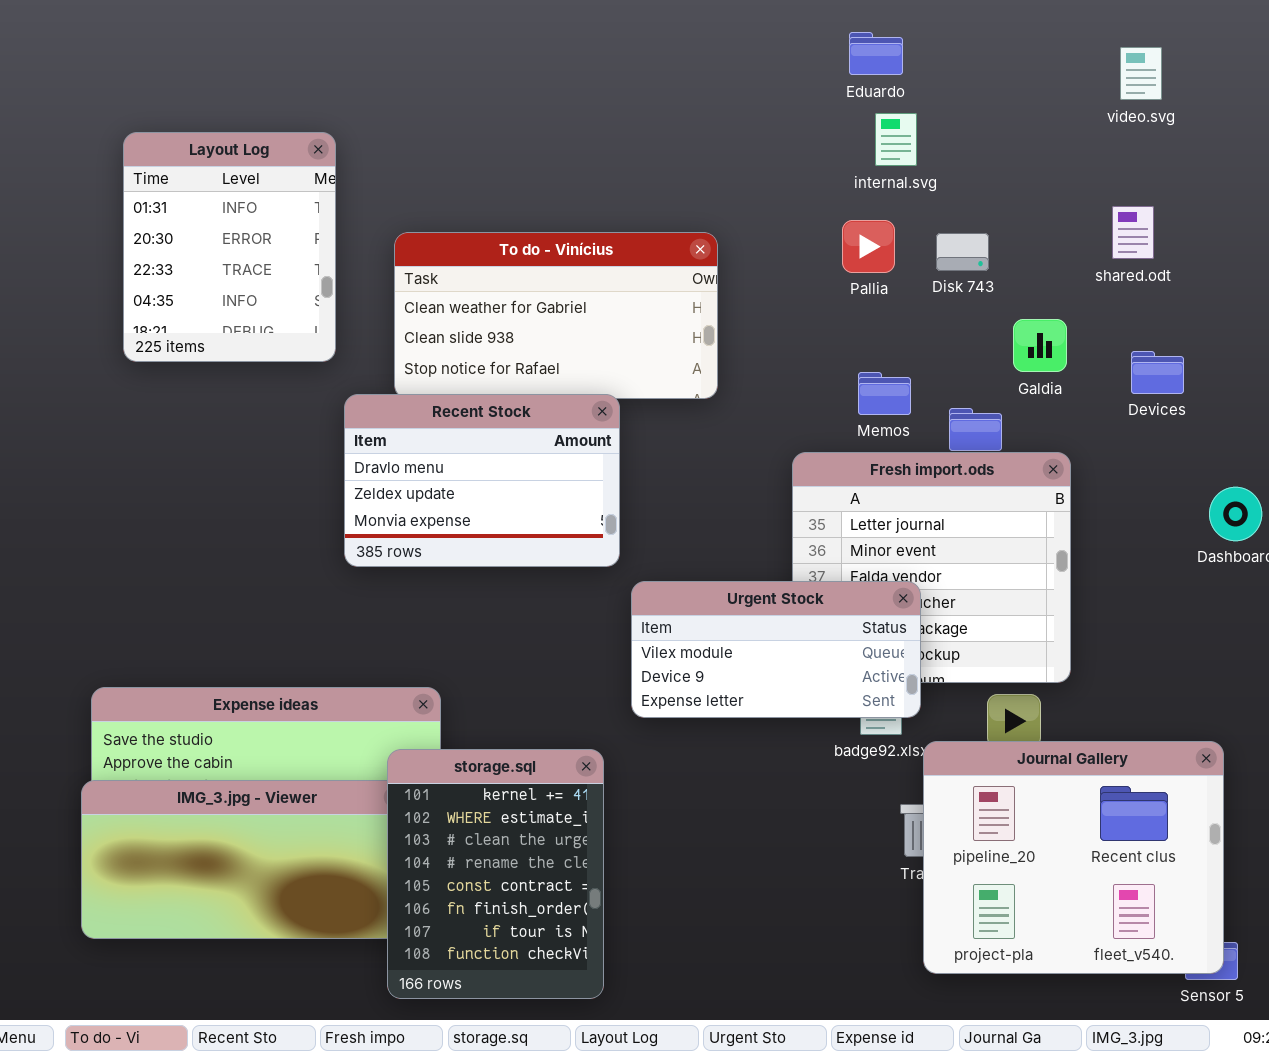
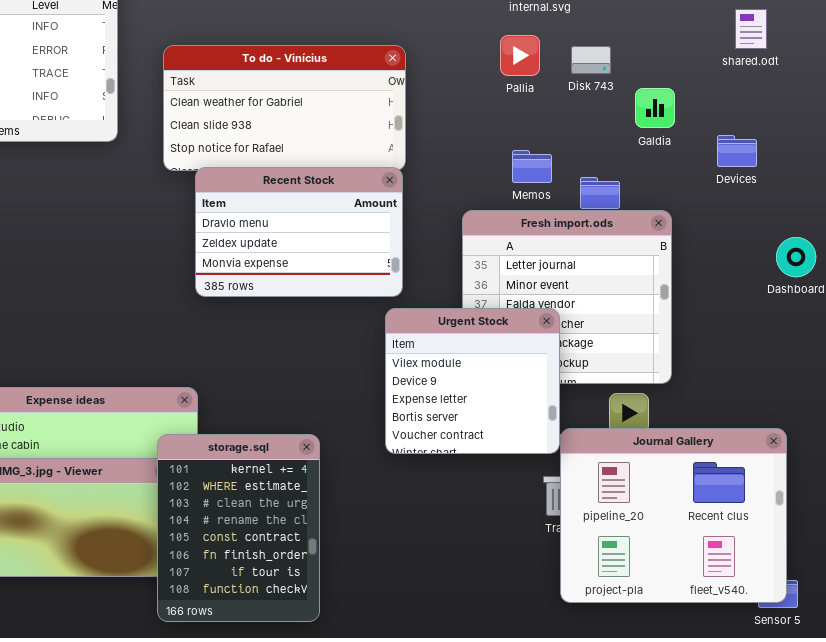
shared.odt: [1112,206,1154,259] -> [735,9,767,49], moved
Galdia: [1013,319,1067,372] -> [635,88,675,128], moved
Recent Stock: [344,394,620,567] -> [195,167,403,297], moved
Urgent Stock: [631,581,921,718] -> [385,308,560,454], resized

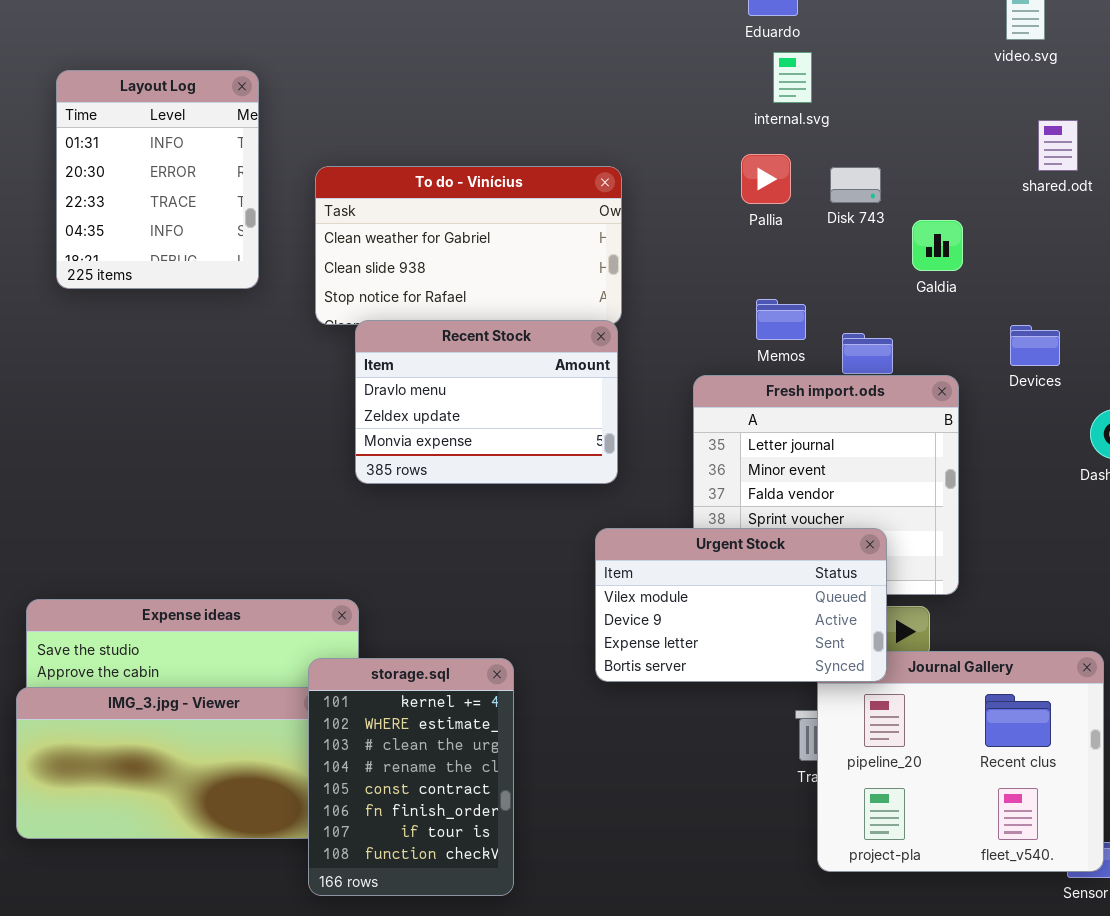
Devices: [717,135,757,167] -> [1010,325,1060,366], moved
Urgent Stock: [385,308,560,454] -> [595,528,887,682], resized

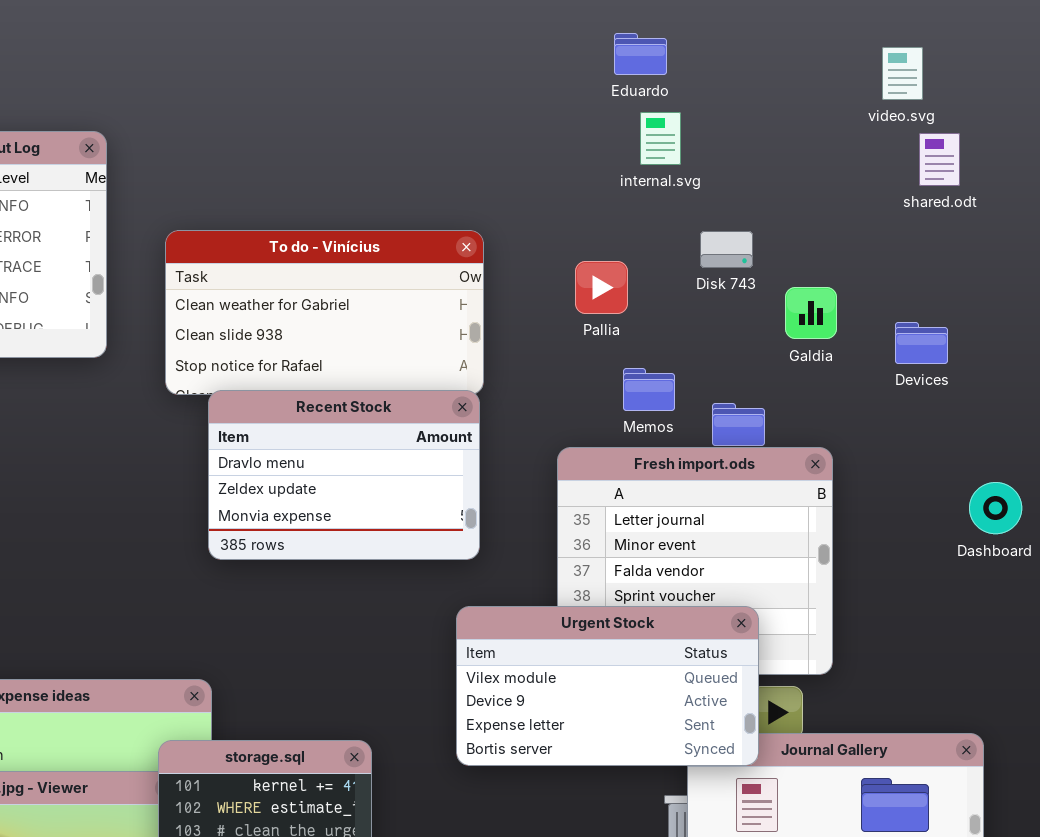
shared.odt: [1038,120,1078,171] -> [919,133,960,186], moved
Pallia: [741,154,791,204] -> [575,261,628,314], moved
Devices: [1010,325,1060,366] -> [895,322,948,364], moved

